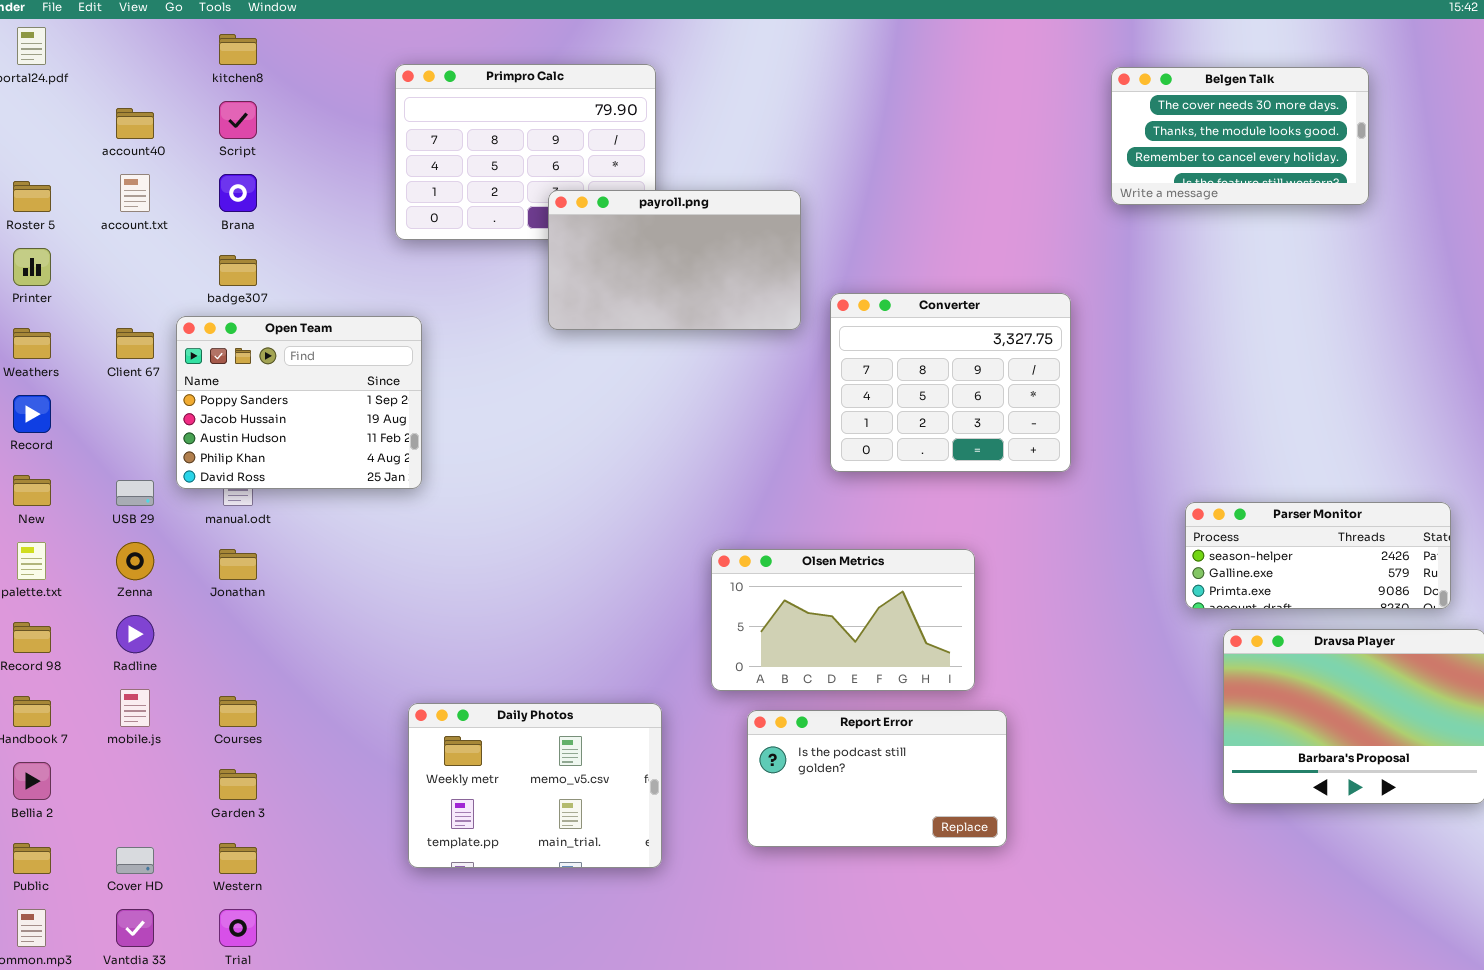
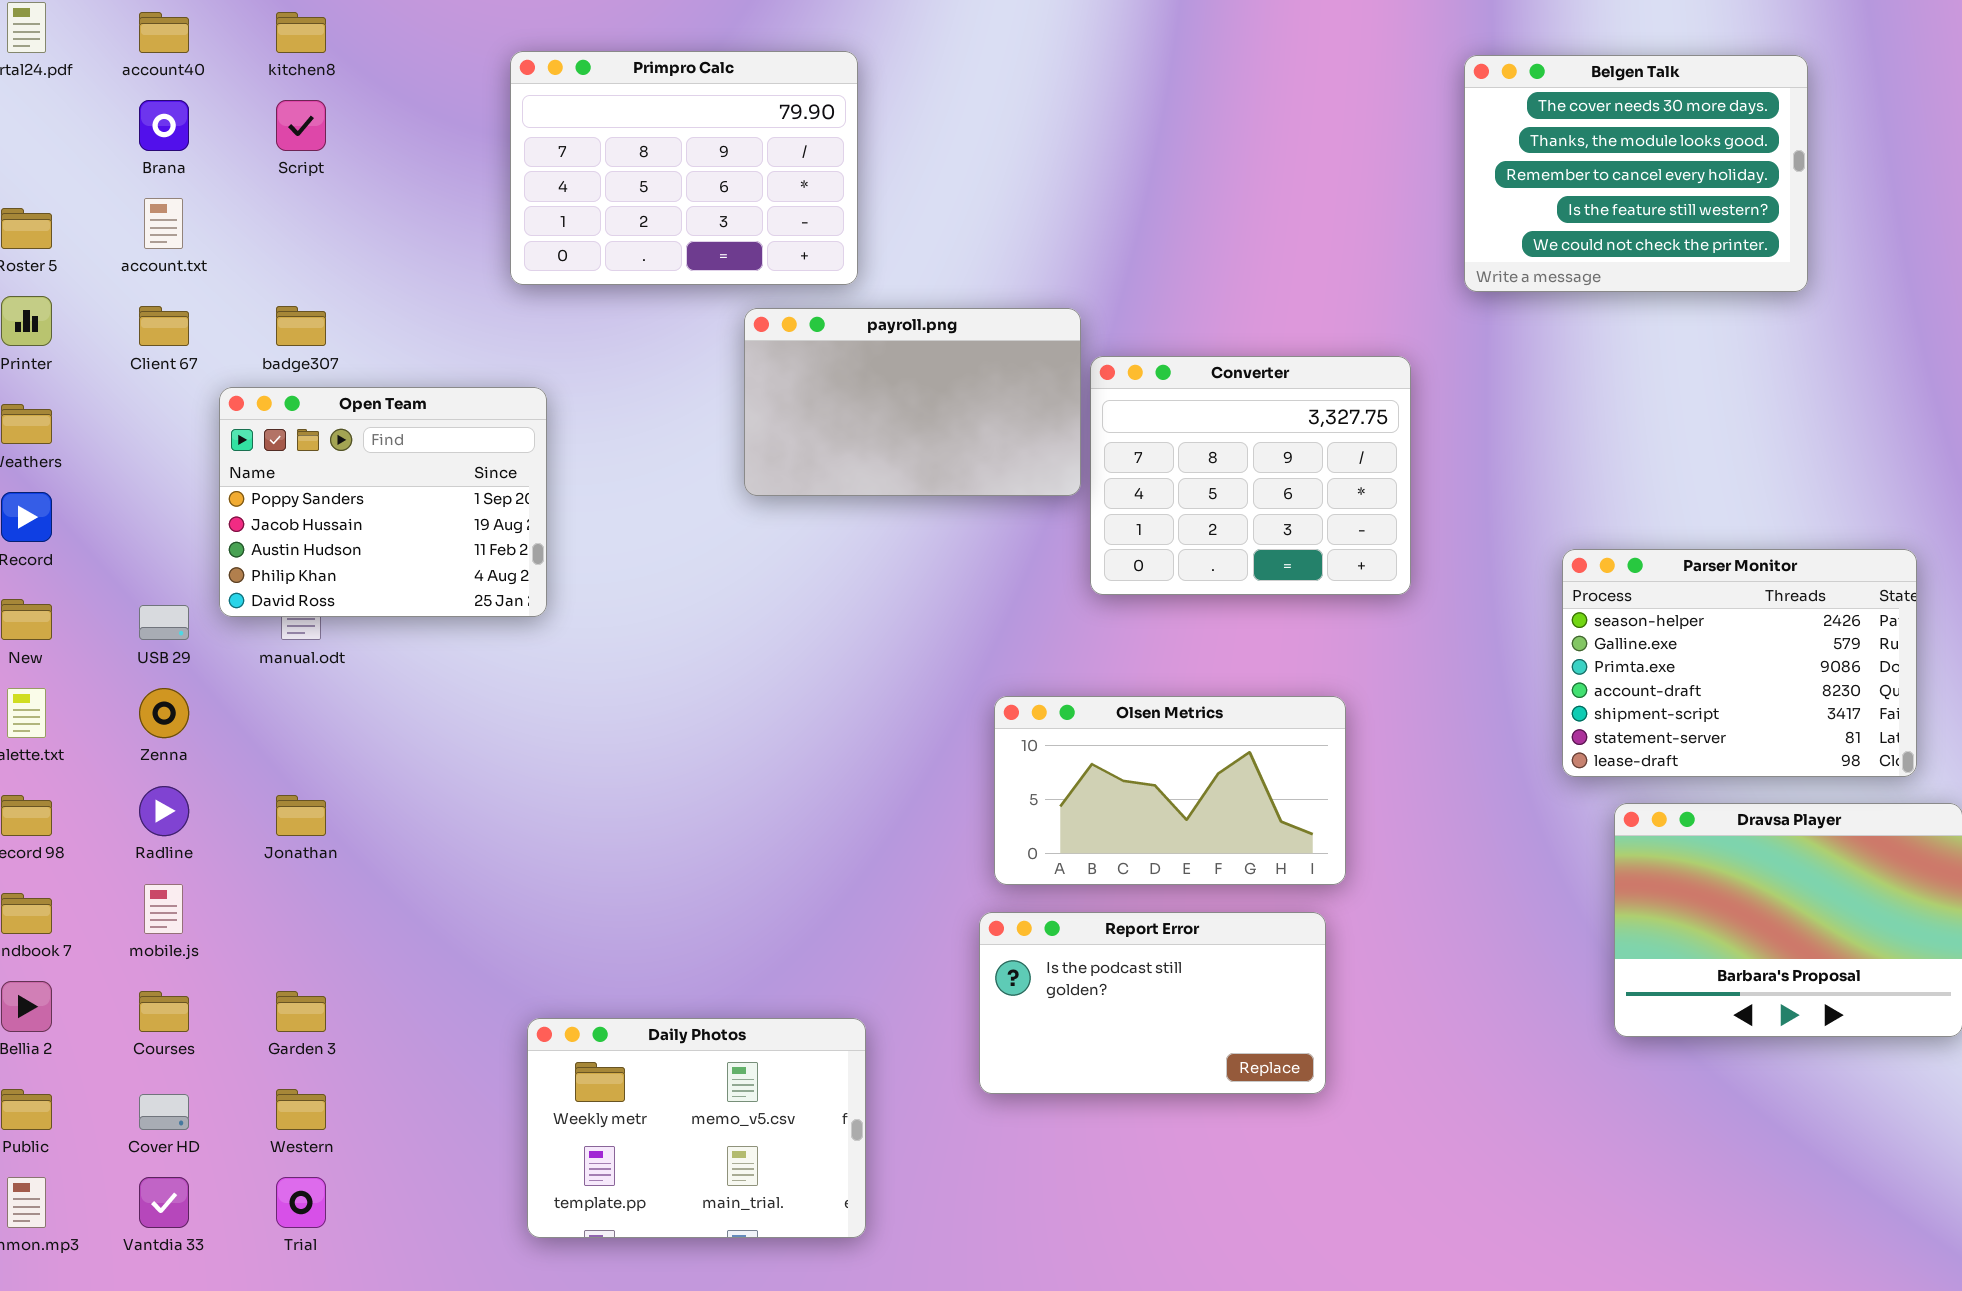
Belgen Talk: [1111,67,1369,205] -> [1464,55,1808,292], resized
account40: [116,108,154,139] -> [139,12,189,53], moved
Brana: [219,174,257,212] -> [139,100,189,151], moved
payroll.png: [548,190,801,330] -> [744,308,1081,496], moved
Client 67: [116,328,154,359] -> [139,306,189,346], moved
Parser Monitor: [1185,502,1451,609] -> [1562,549,1917,777], resized
Jonathan: [219,549,257,580] -> [276,795,326,836], moved
Olsen Metrics: [711,549,975,691] -> [994,696,1346,885], moved
Courses: [219,696,257,727] -> [139,991,189,1032], moved
Daily Photos: [408,703,662,868] -> [527,1018,866,1238], moved

